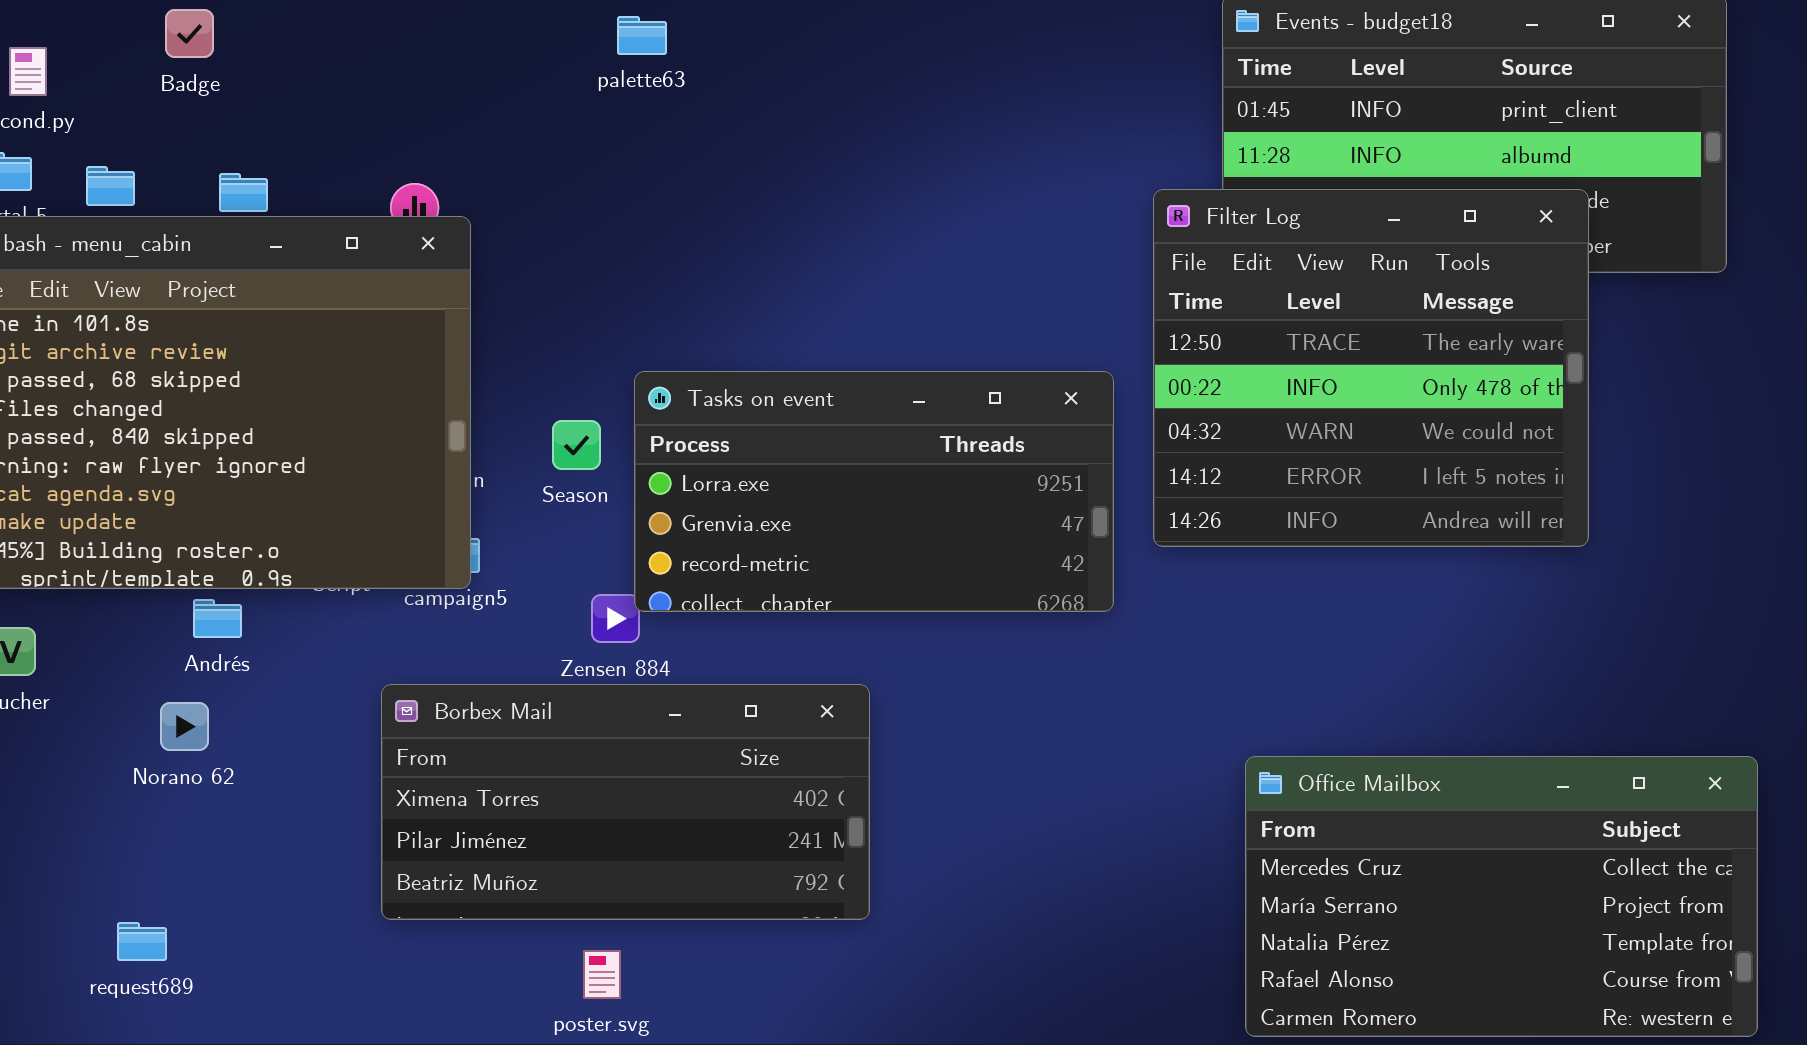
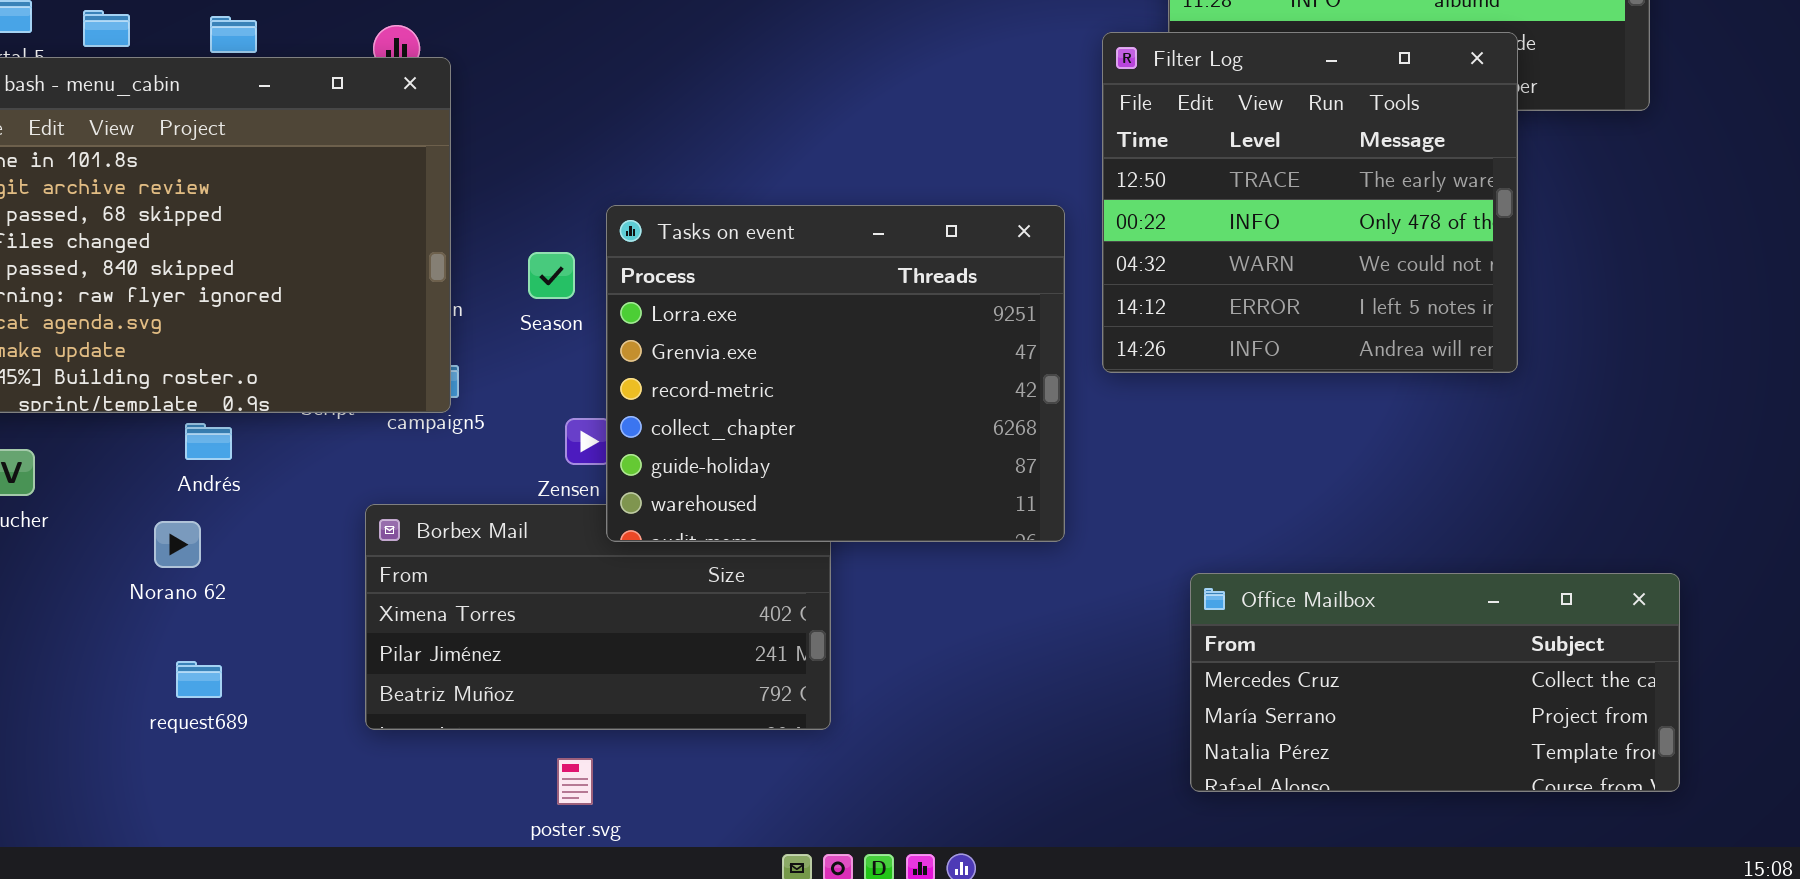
Tasks on event: [634,371,1114,612] -> [606,205,1065,542], resized
Office Mailbox: [1245,756,1758,1037] -> [1190,573,1680,792], resized
request689: [117,922,167,961] -> [176,661,222,698], moved

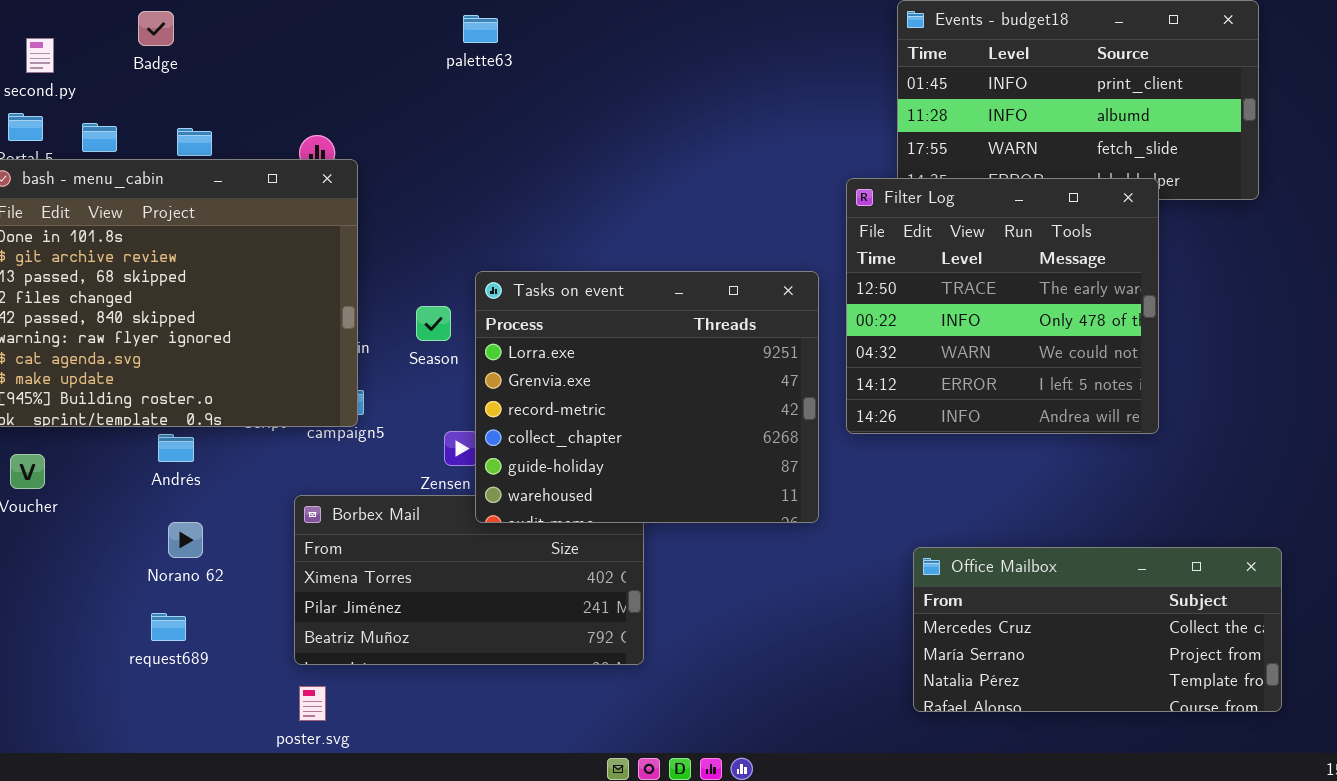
Filter Log: [1102,32,1518,373] -> [846,178,1159,434], moved
Norano 62: [154,521,201,568] -> [168,522,203,558], moved
poster.svg: [557,758,593,805] -> [299,686,326,721], moved

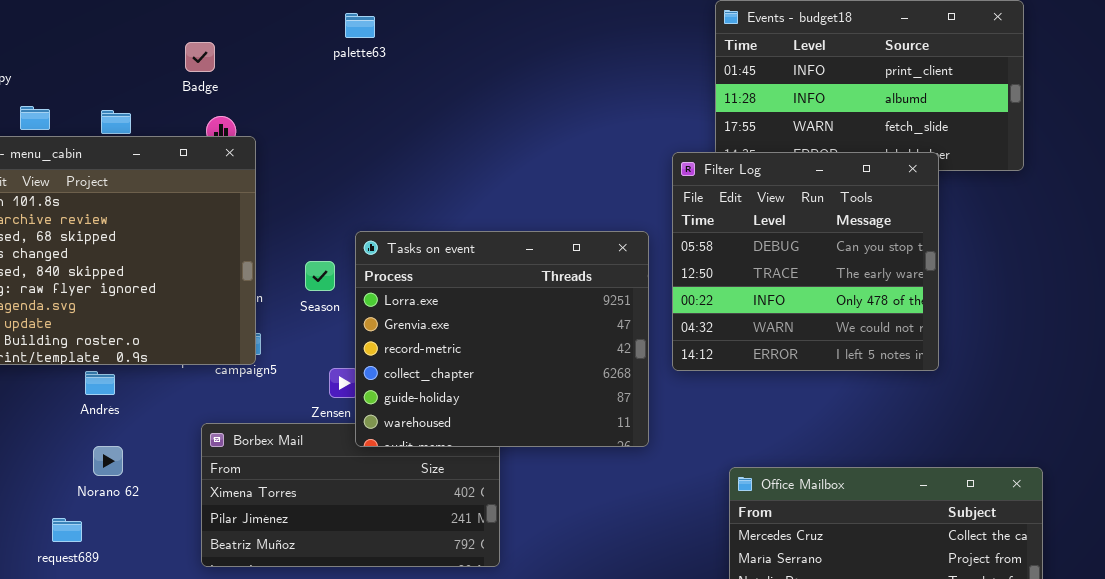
Badge: [138,11,174,46] -> [185,42,215,72], moved
Filter Log: [846,178,1159,434] -> [672,152,939,371], scrolled up 1 row
request689: [151,613,186,641] -> [52,518,82,542], moved

